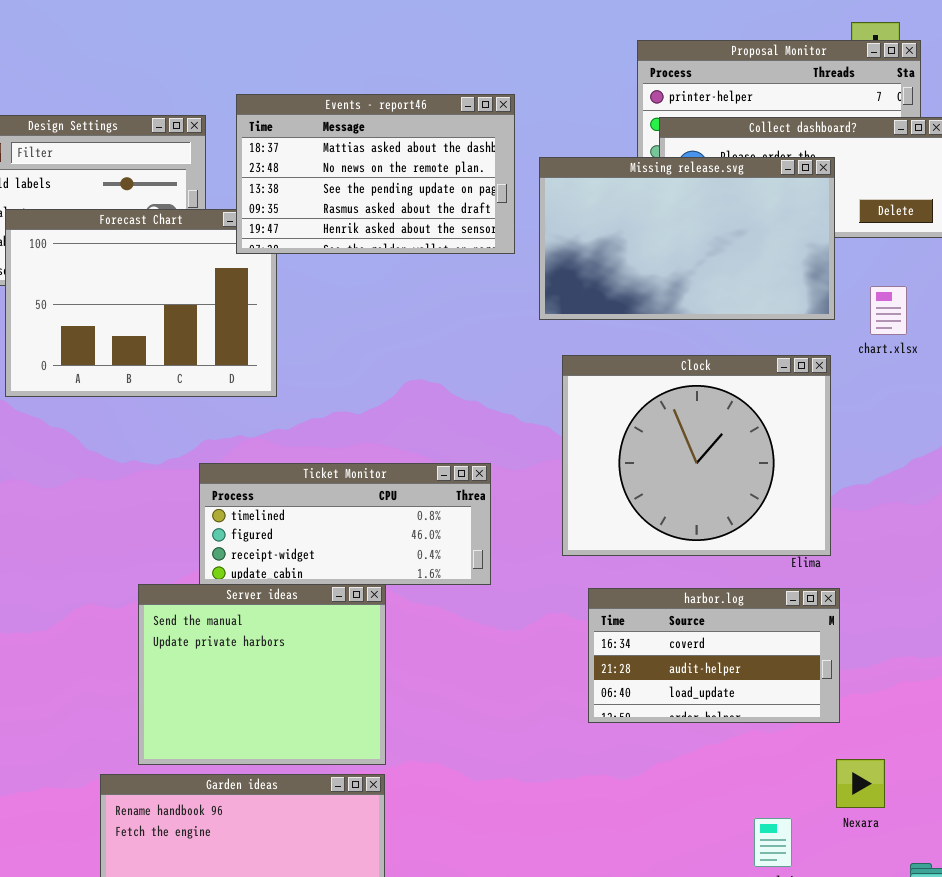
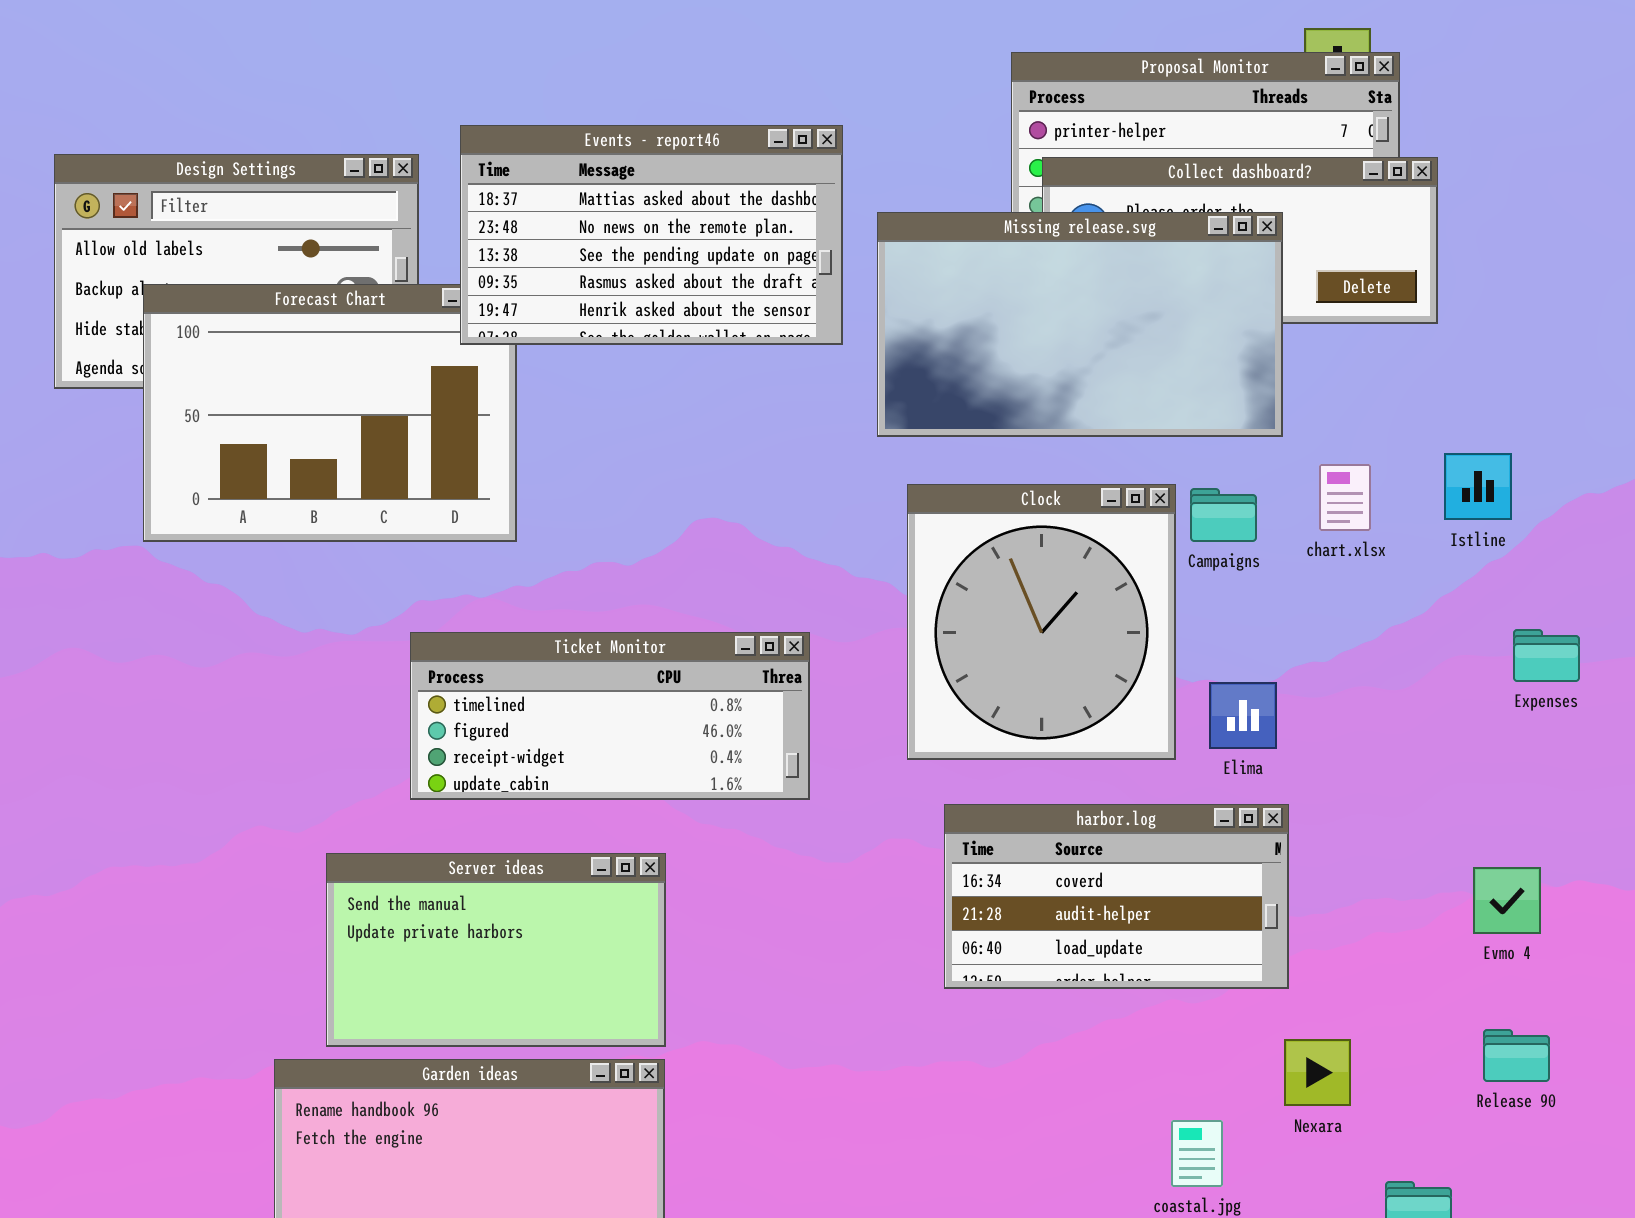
chart.xlsx: [870,286,907,335] -> [1319,464,1371,531], moved
Clock: [562,355,831,556] -> [907,484,1176,760], resized
Server ideas: [138,584,386,765] -> [326,853,666,1047], resized

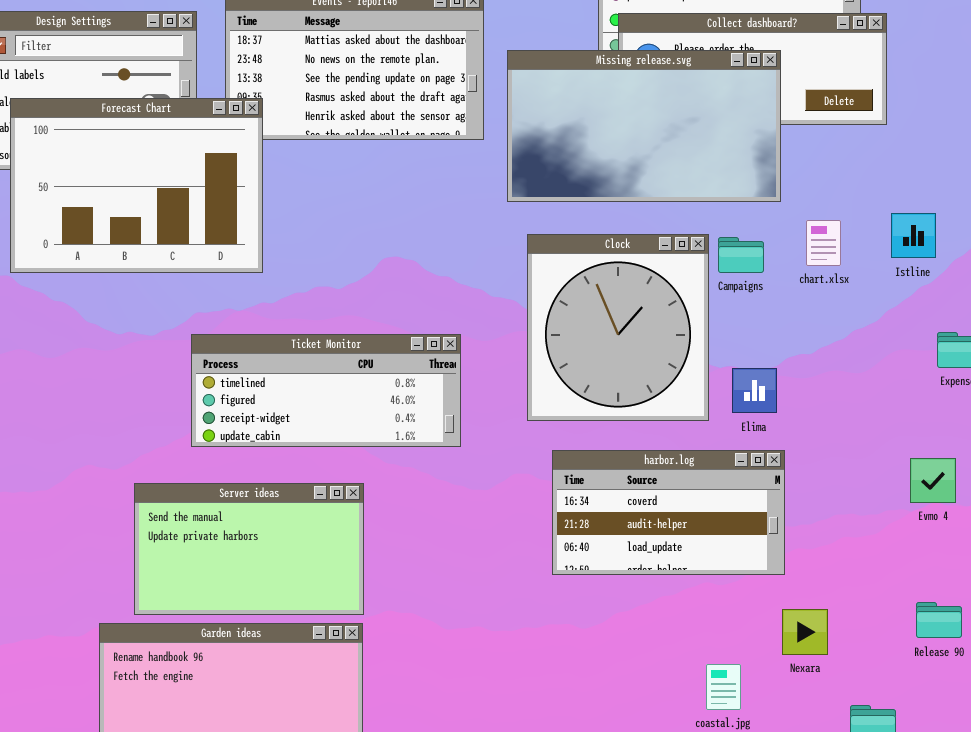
Forecast Chart: [143,284,517,542] -> [10,98,263,273], raised
Evmo 4: [1473,867,1541,934] -> [910,458,956,503], moved

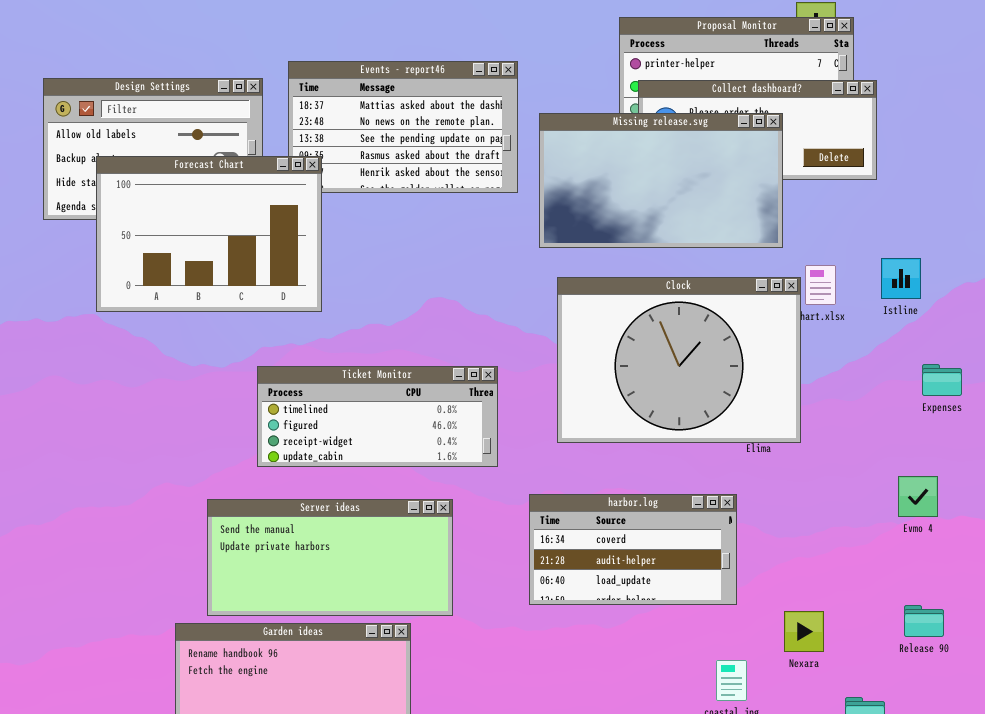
Clock: [527,234,709,421] -> [557,277,801,443], resized
harbor.log: [552,450,785,575] -> [529,494,737,605], moved
Server ideas: [134,483,364,615] -> [207,499,453,616], resized

